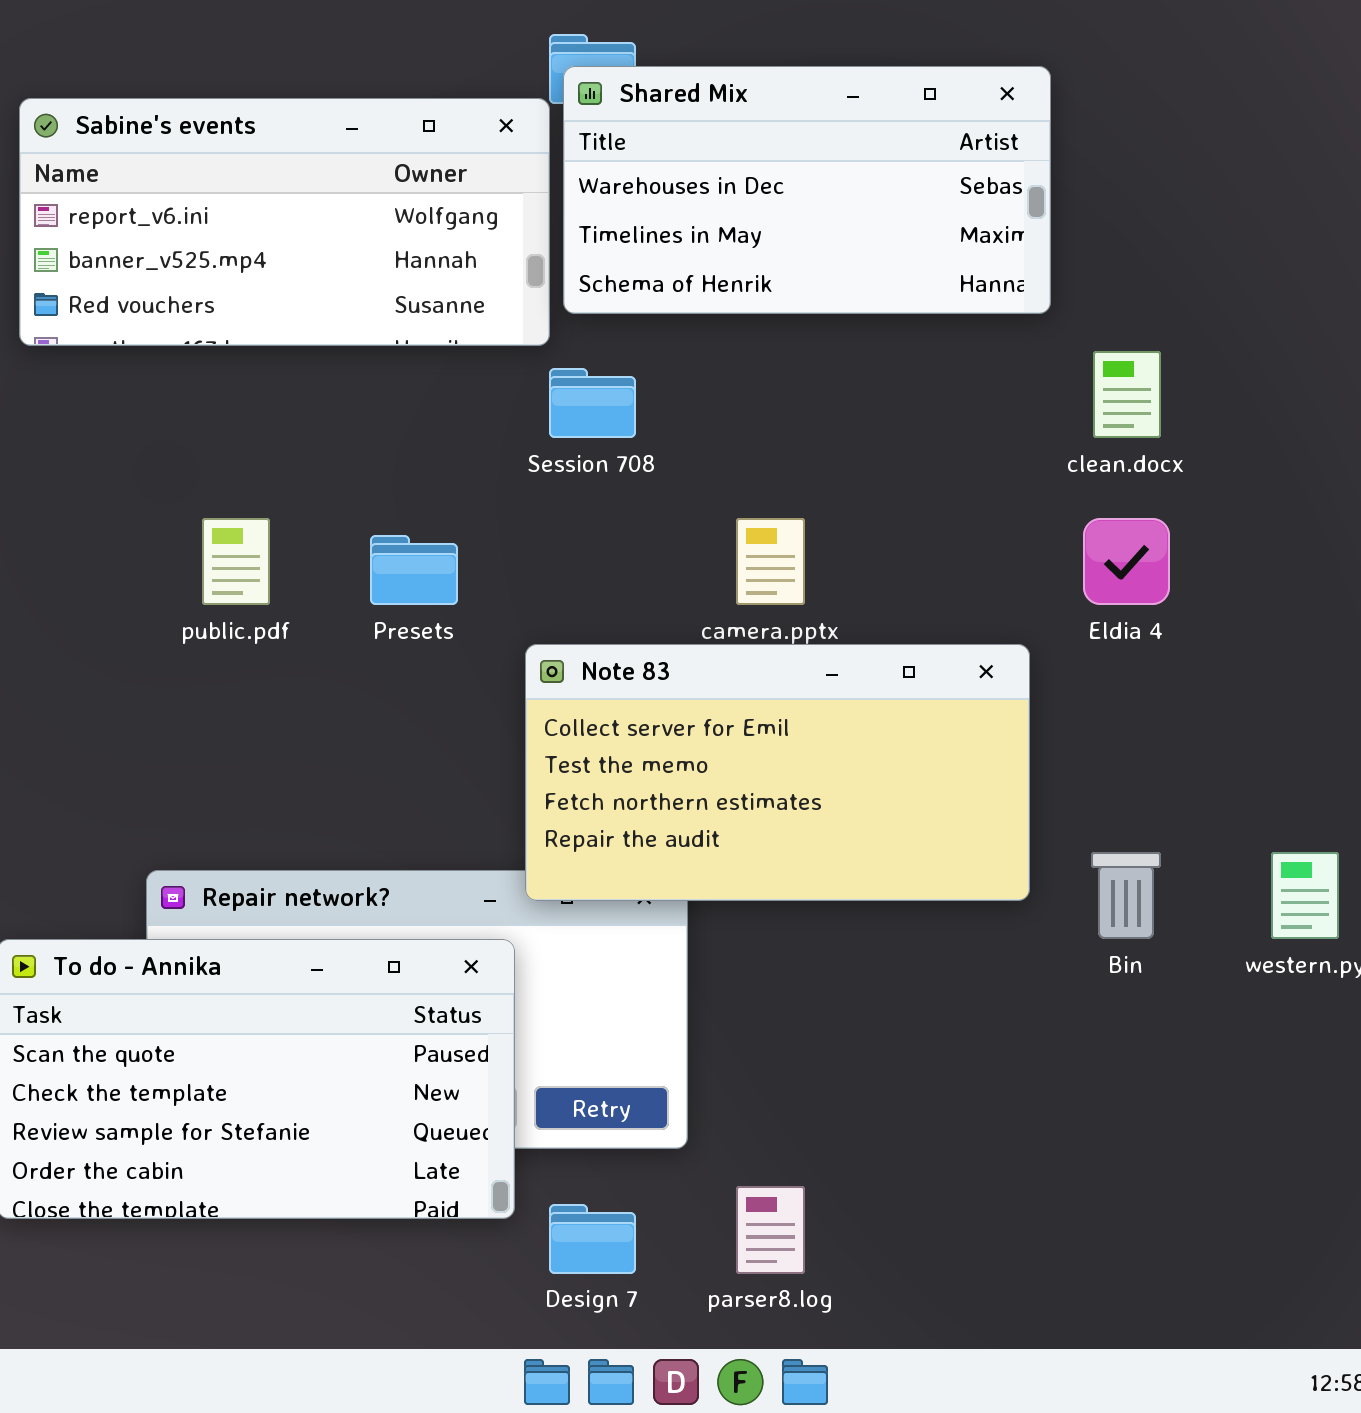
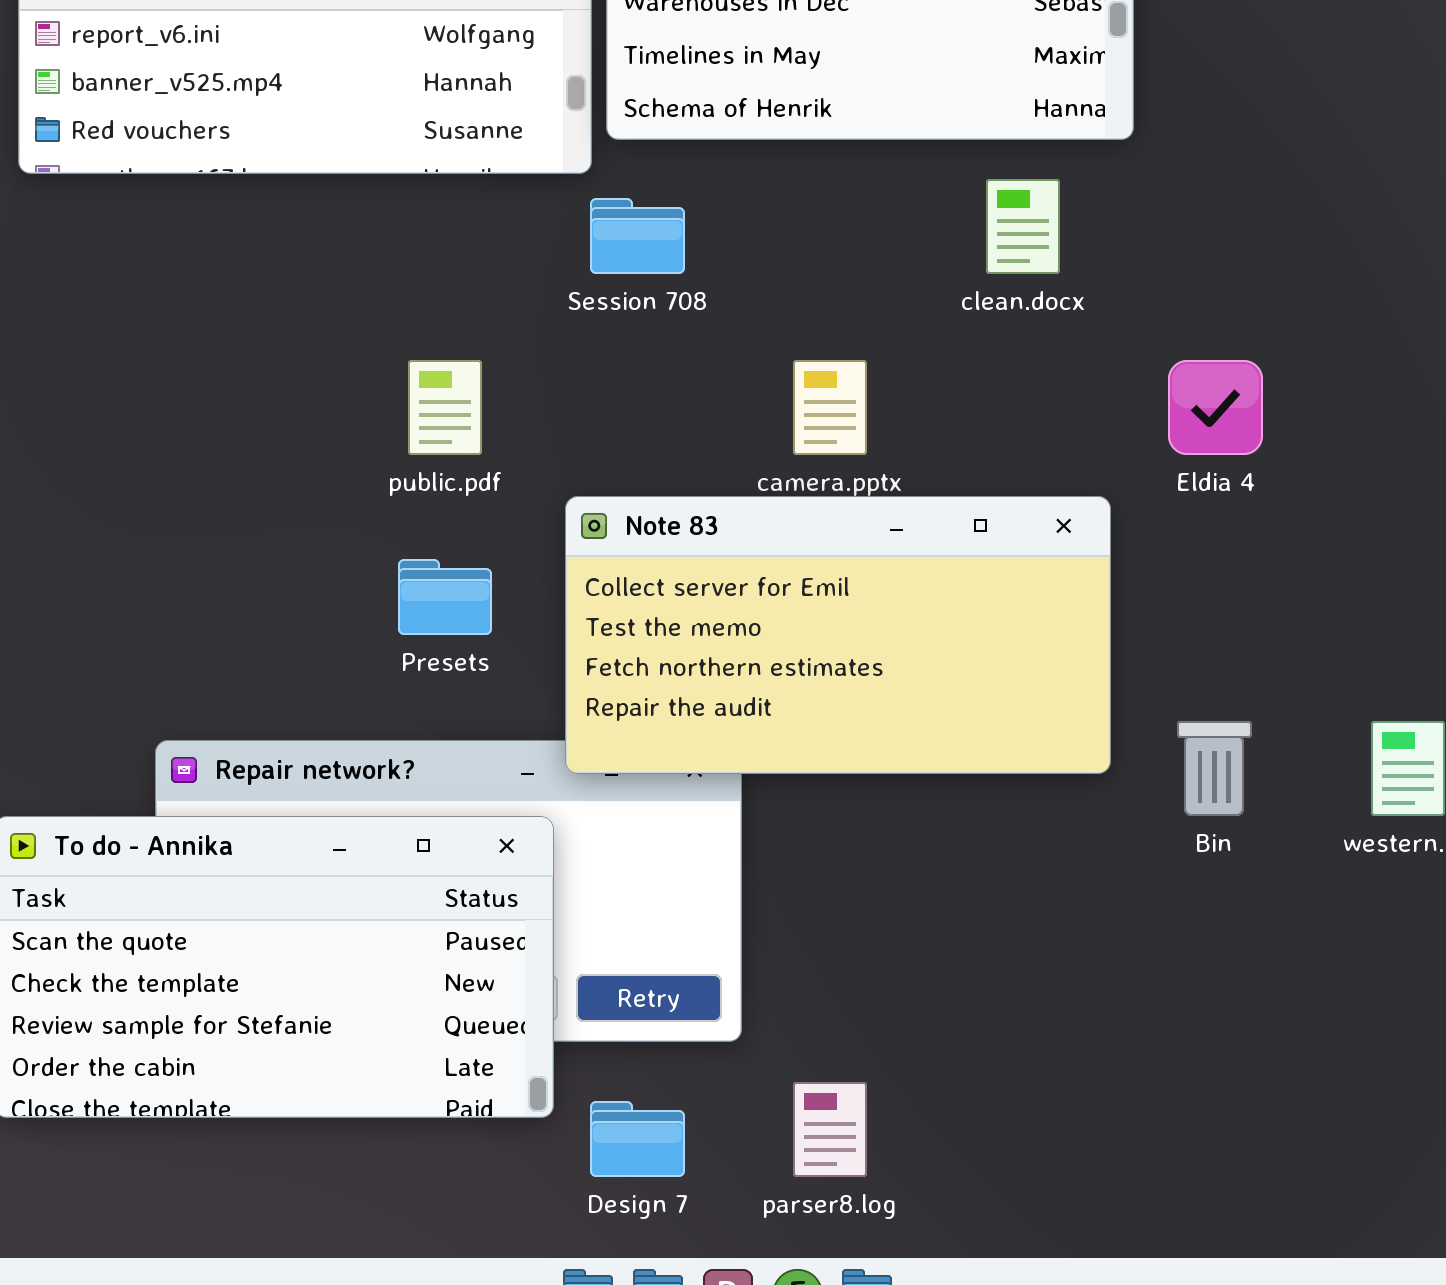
clean.docx: [1093,351,1161,438] -> [986,179,1060,274], moved
public.pdf: [202,518,270,605] -> [408,360,482,455], moved
Presets: [370,535,458,605] -> [398,559,492,635], moved

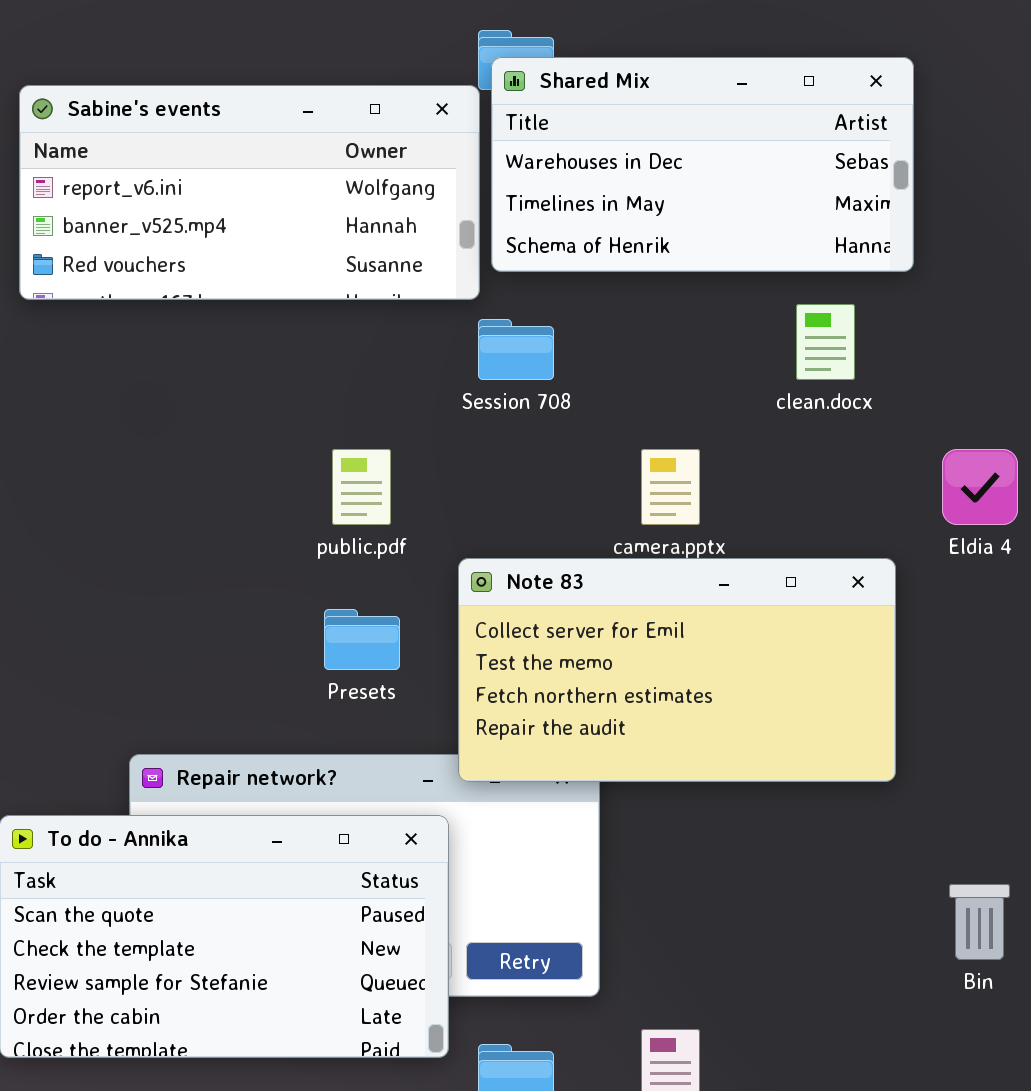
Bin: [1177,721,1252,816] -> [949,884,1010,960], moved

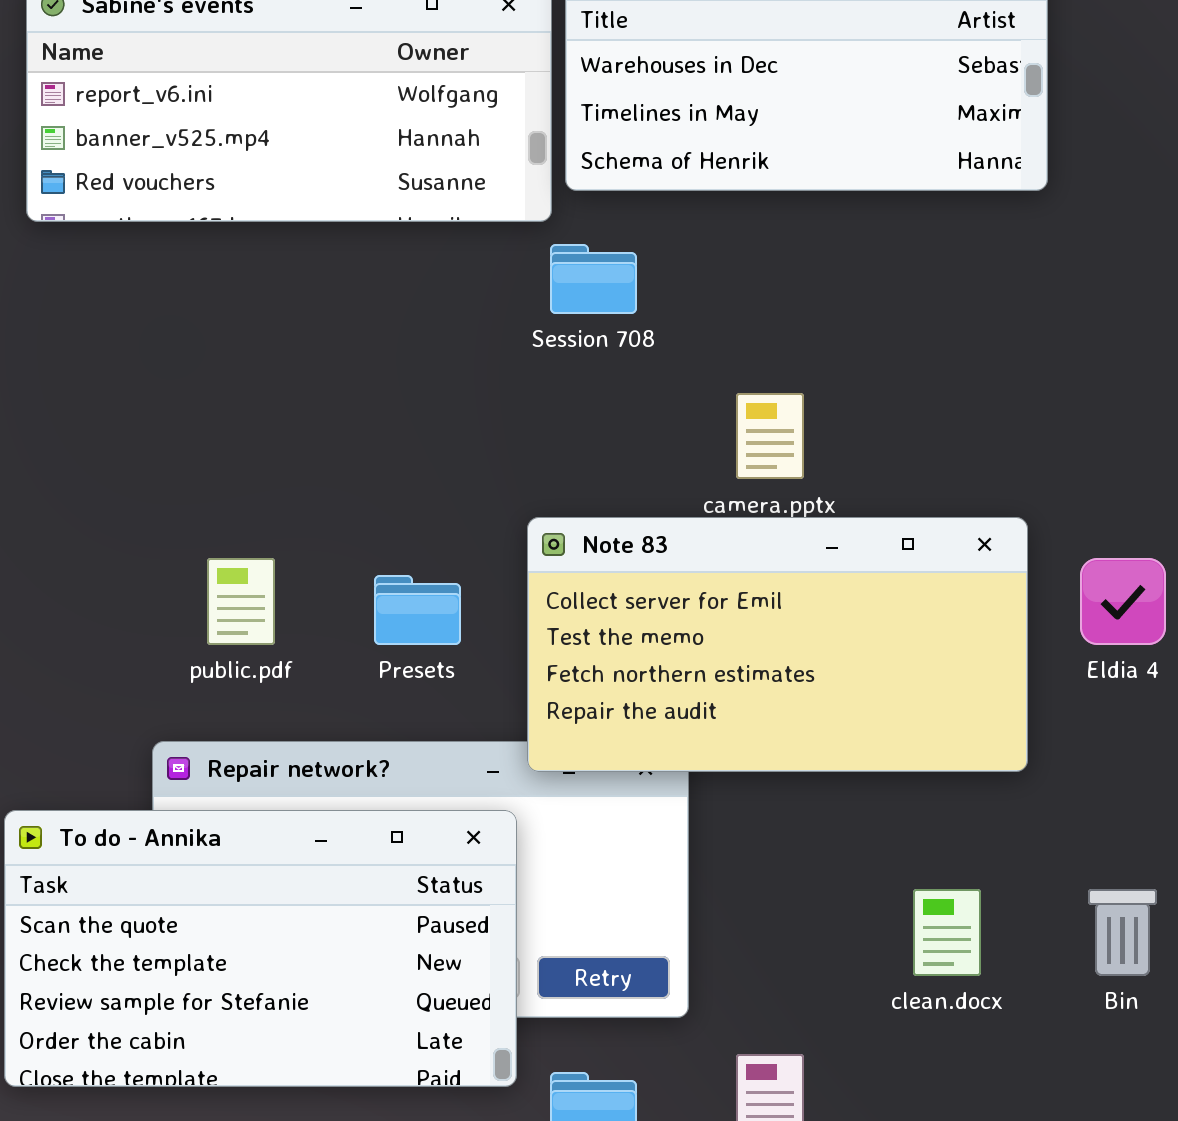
clean.docx: [796,304,855,380] -> [913,889,981,976], moved
public.pdf: [332,449,391,525] -> [207,558,275,645], moved
Eldia 4: [942,449,1018,525] -> [1080,558,1166,645], moved

